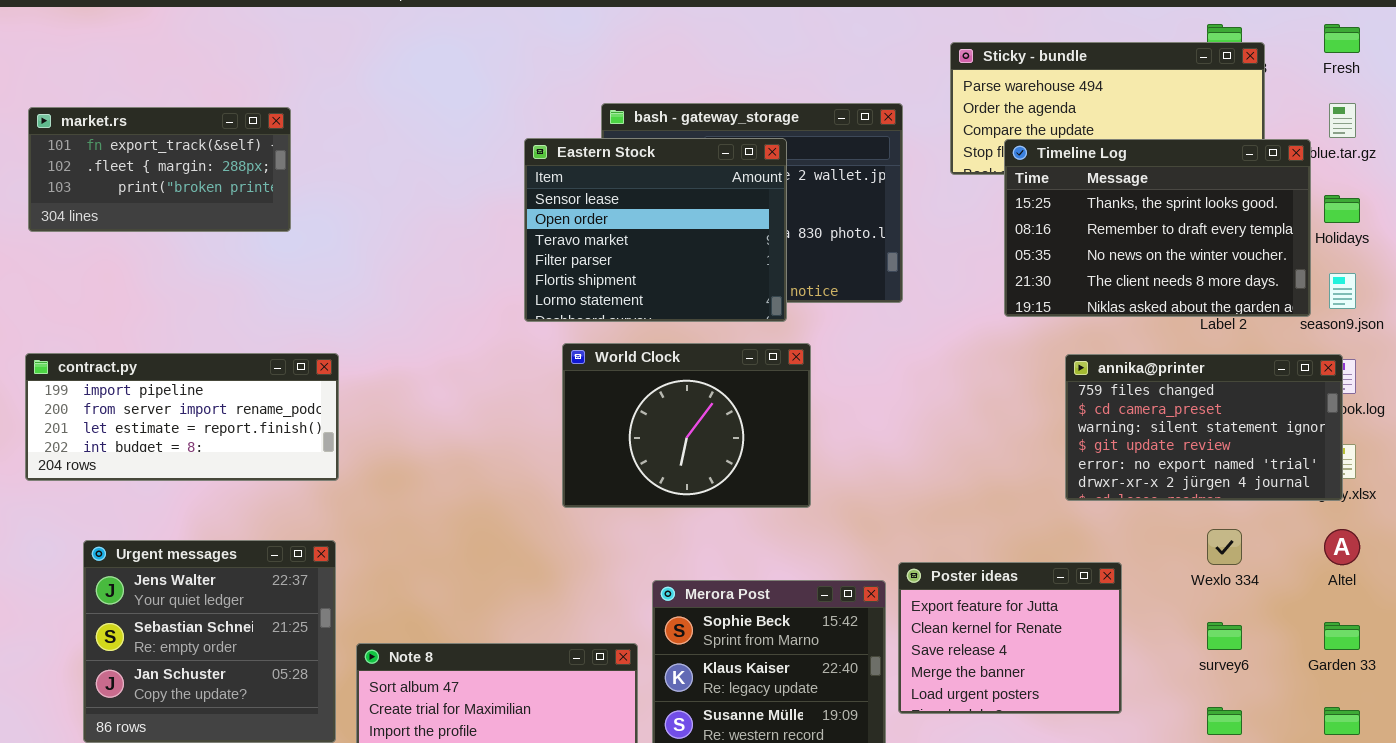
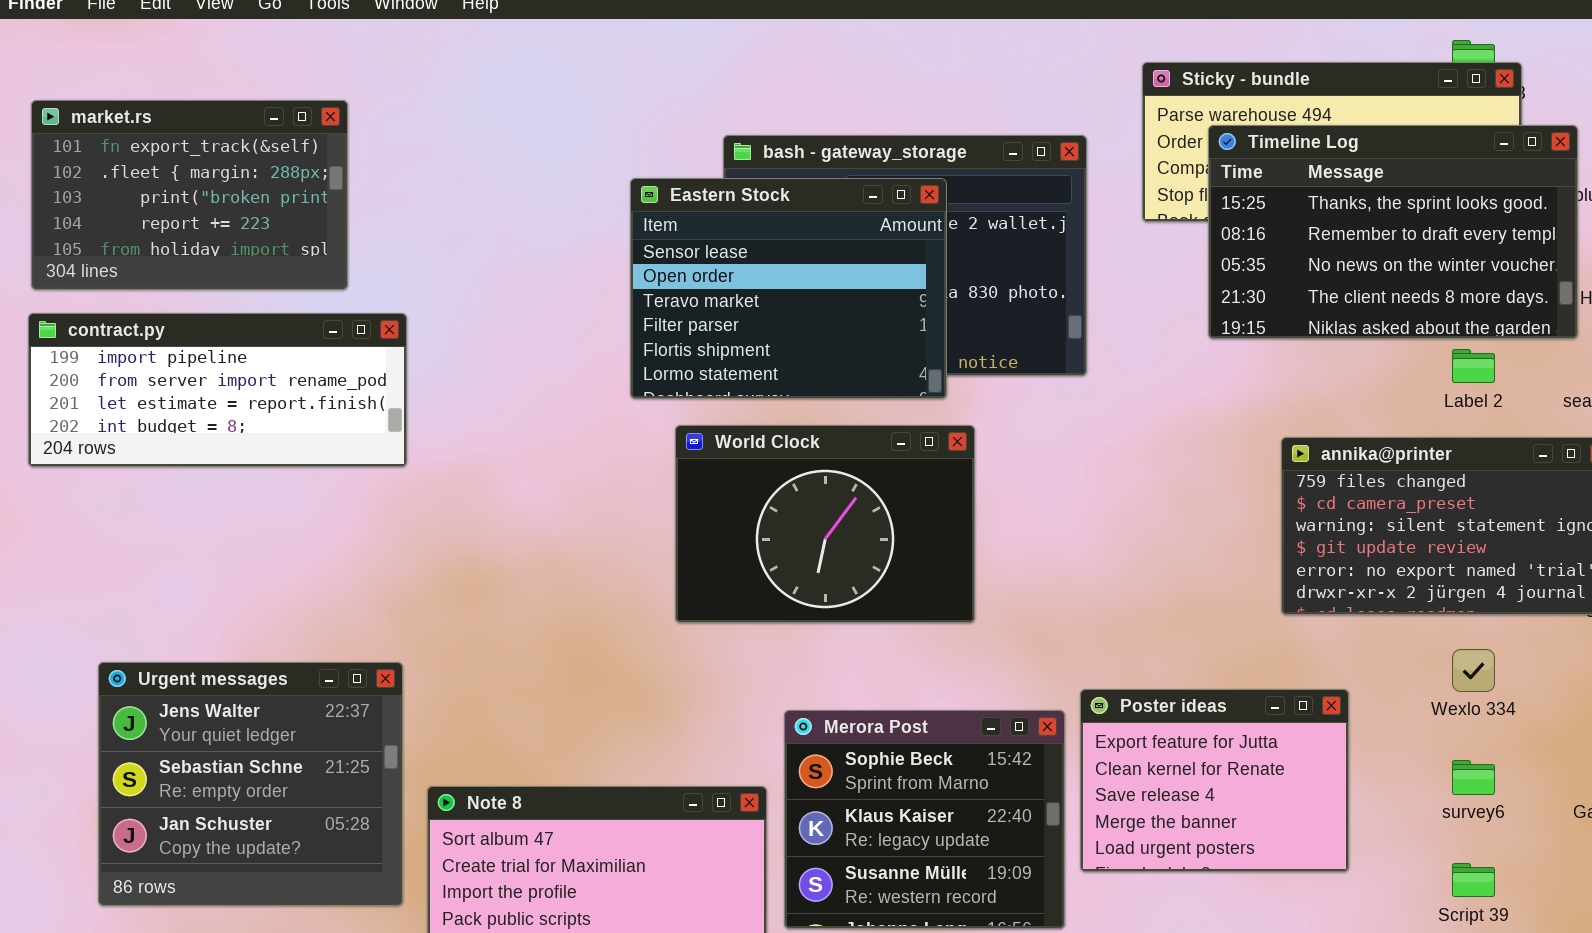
market.rs: [28,107,291,232] -> [31,100,348,290], resized
Timeline Log: [1004,139,1311,317] -> [1208,125,1578,339], moved
contract.py: [25,353,339,481] -> [28,313,407,467], moved

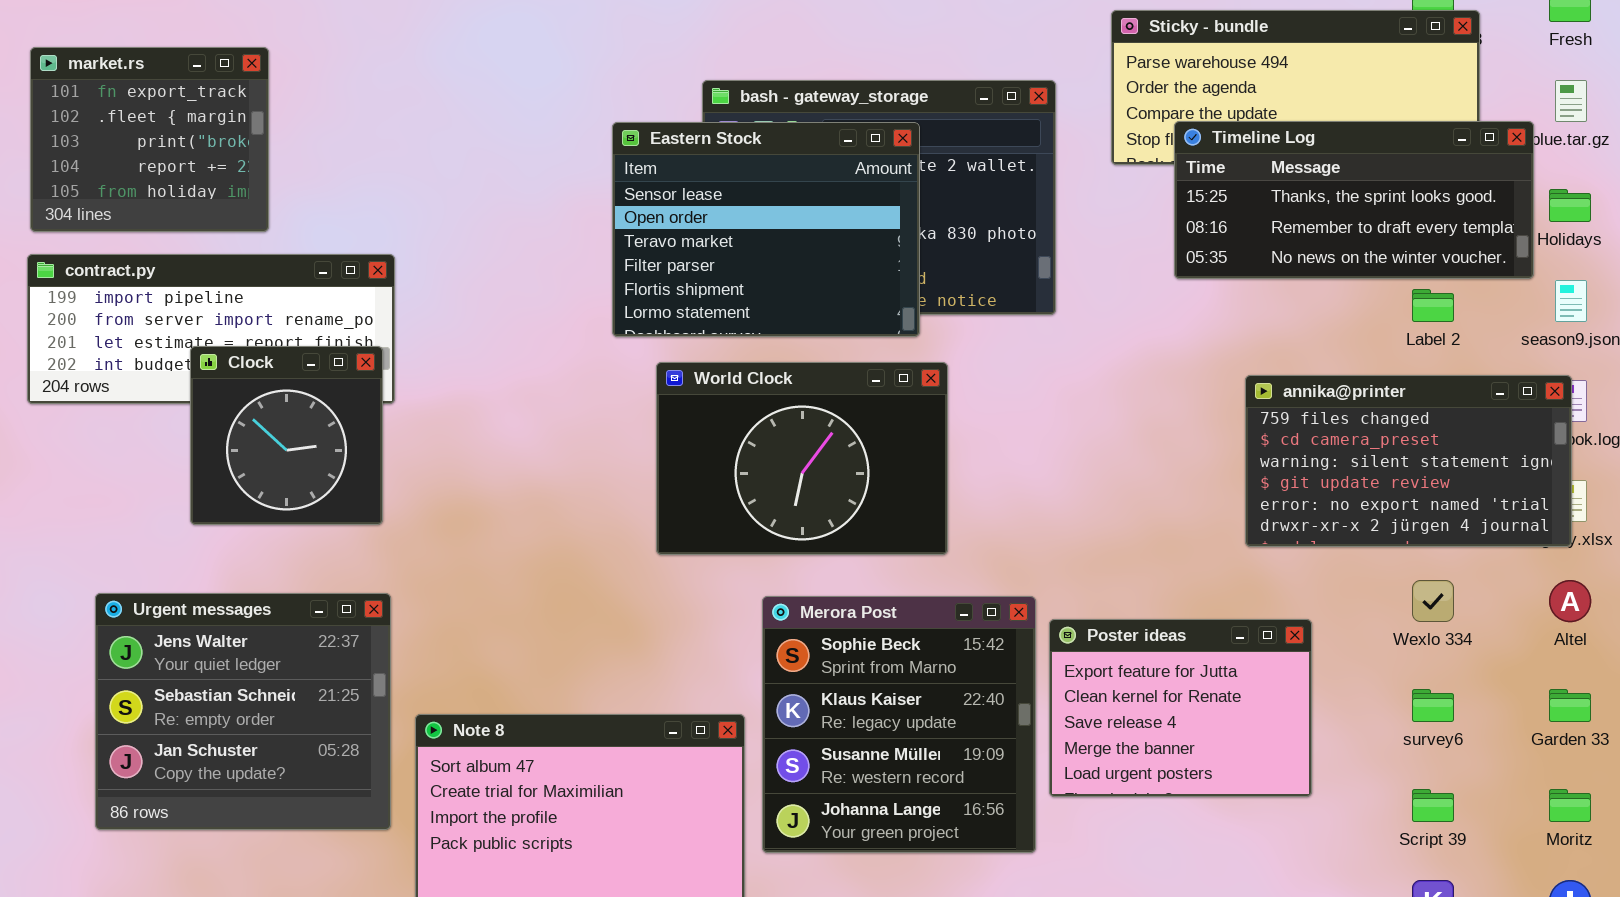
market.rs: [31,100,348,290] -> [30,47,269,232], resized
Timeline Log: [1208,125,1578,339] -> [1174,121,1534,279], resized
Clock: none -> [190,346,383,525], opened
Merora Post: [784,710,1065,929] -> [762,596,1036,853], resized

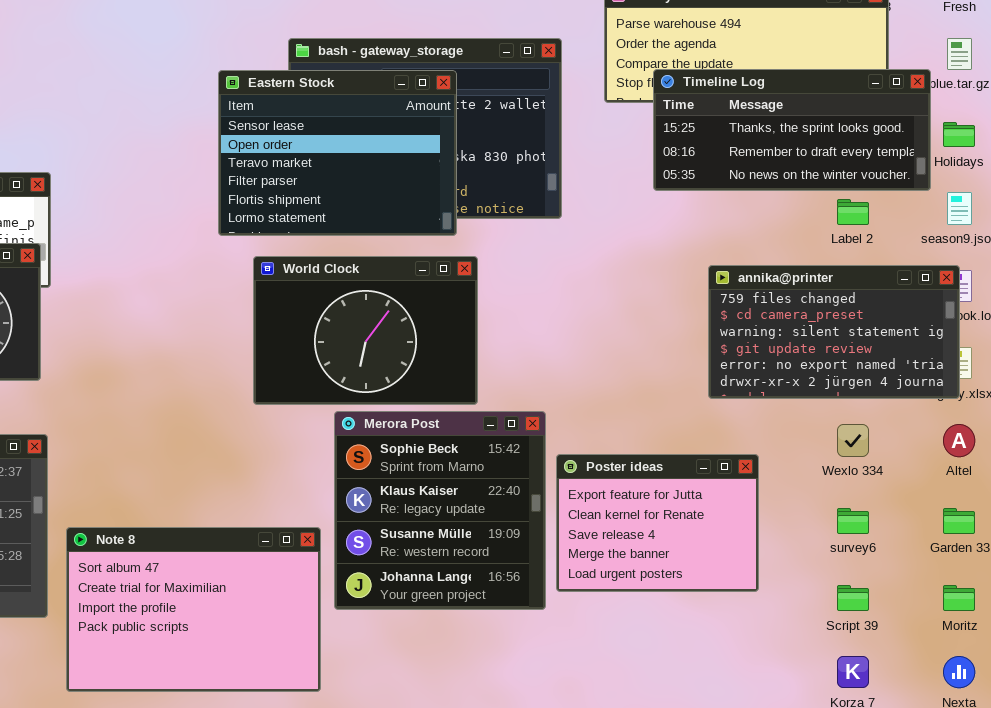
Merora Post: [762,596,1036,853] -> [334,411,546,610], moved

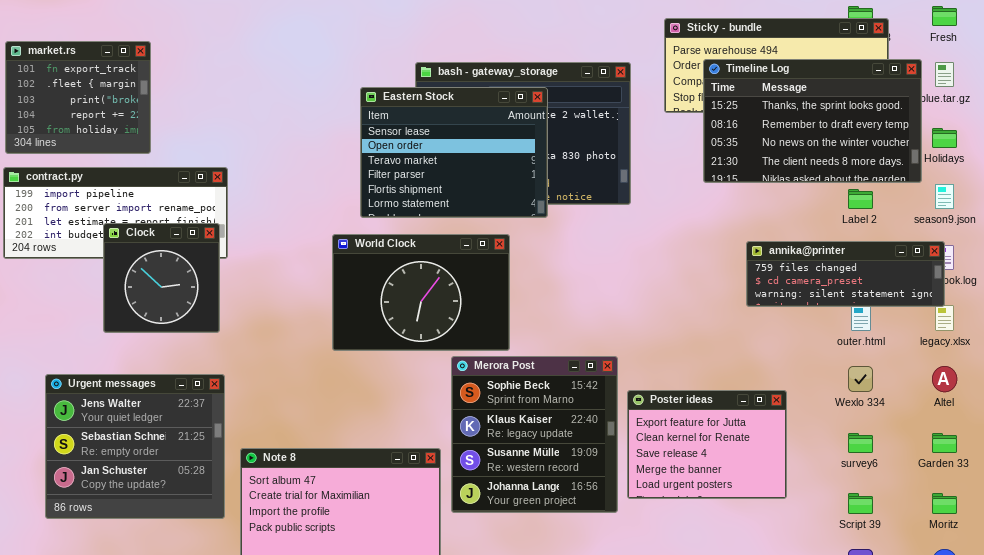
Timeline Log: [653,69,931,191] -> [703,59,922,183], resized
World Clock: [253,256,478,405] -> [332,234,510,351], moved
annika@printer: [708,265,960,399] -> [746,241,945,307], resized

